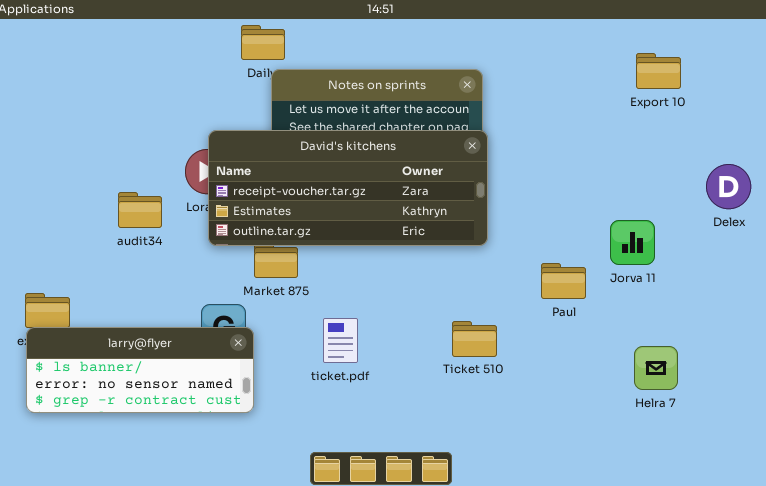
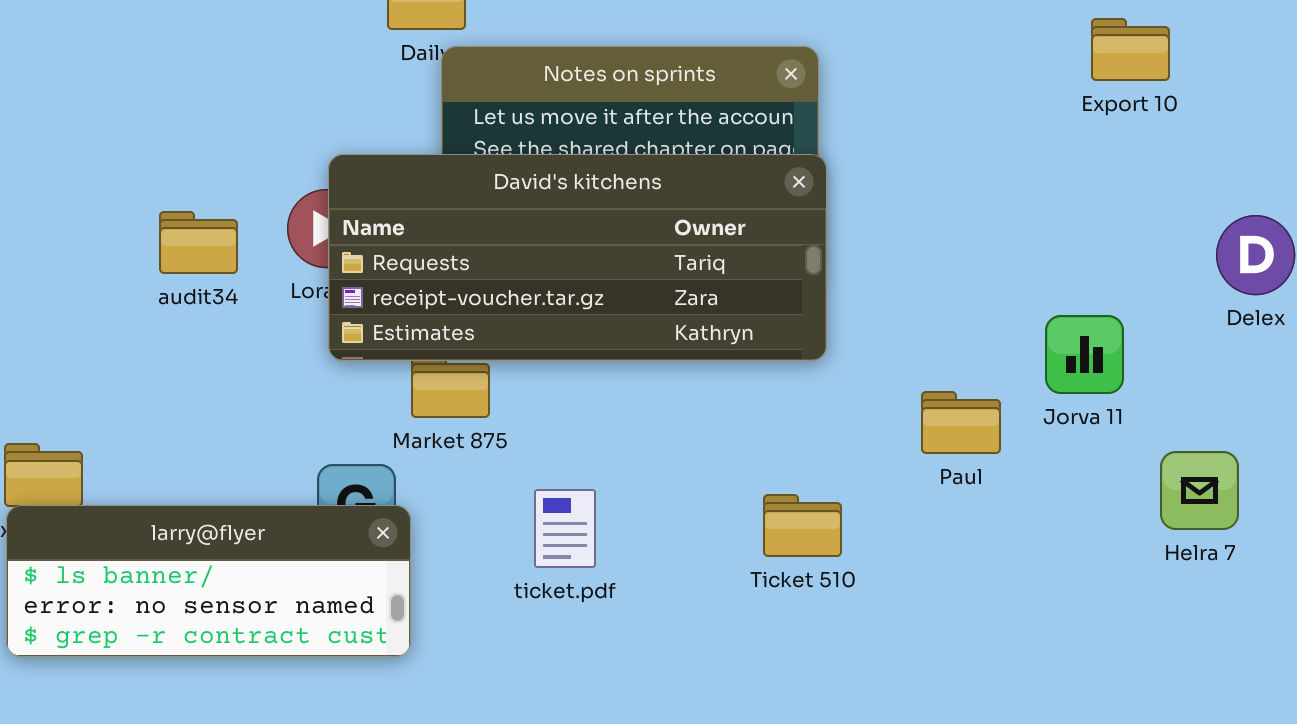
David's kitchens: [208,130,488,246] -> [328,154,827,361], scrolled up 1 row
audit34: [118,192,162,228] -> [159,211,238,274], moved
Helra 7: [634,346,678,390] -> [1160,451,1239,530], moved

